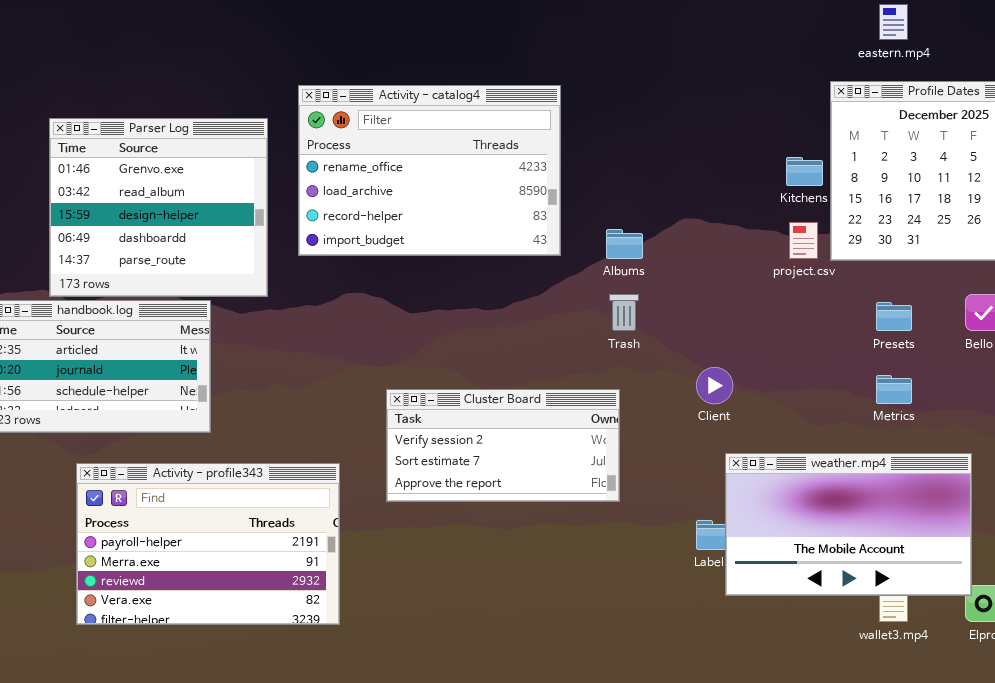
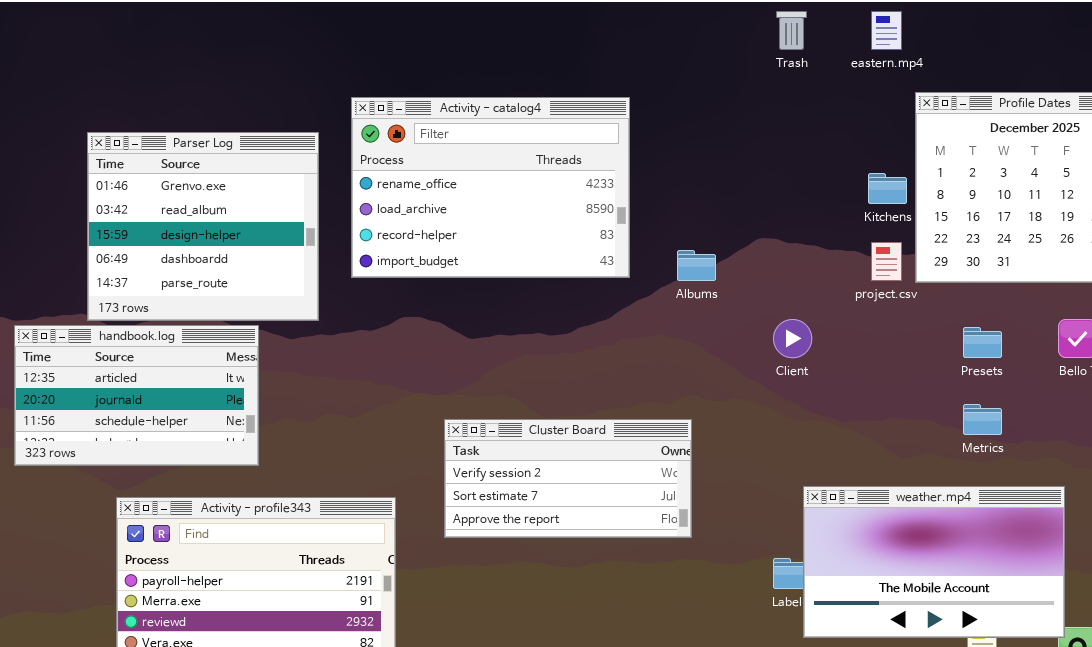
eastern.mp4: [879,4,908,40] -> [871,11,902,50], moved
Trash: [609,294,639,331] -> [776,11,807,50], moved
Client: [696,367,733,404] -> [773,319,812,358], moved

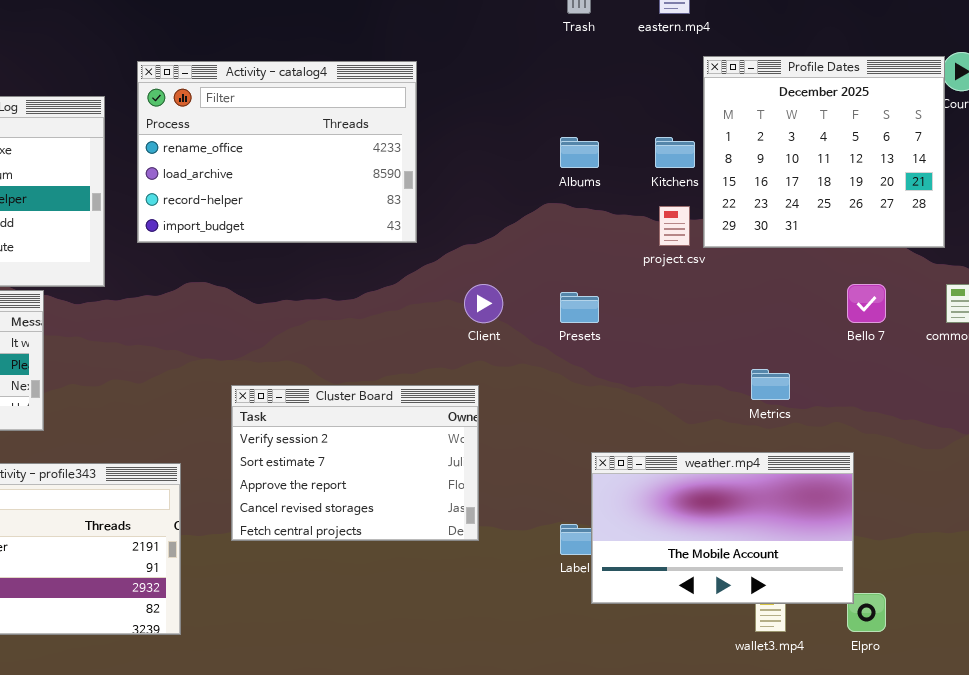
Albums: [677,250,716,281] -> [560,137,599,168], moved
Client: [773,319,812,358] -> [464,284,503,323], moved
Presets: [963,327,1002,358] -> [560,292,599,323], moved
Cluster Board: [444,419,692,538] -> [231,385,479,541], resized

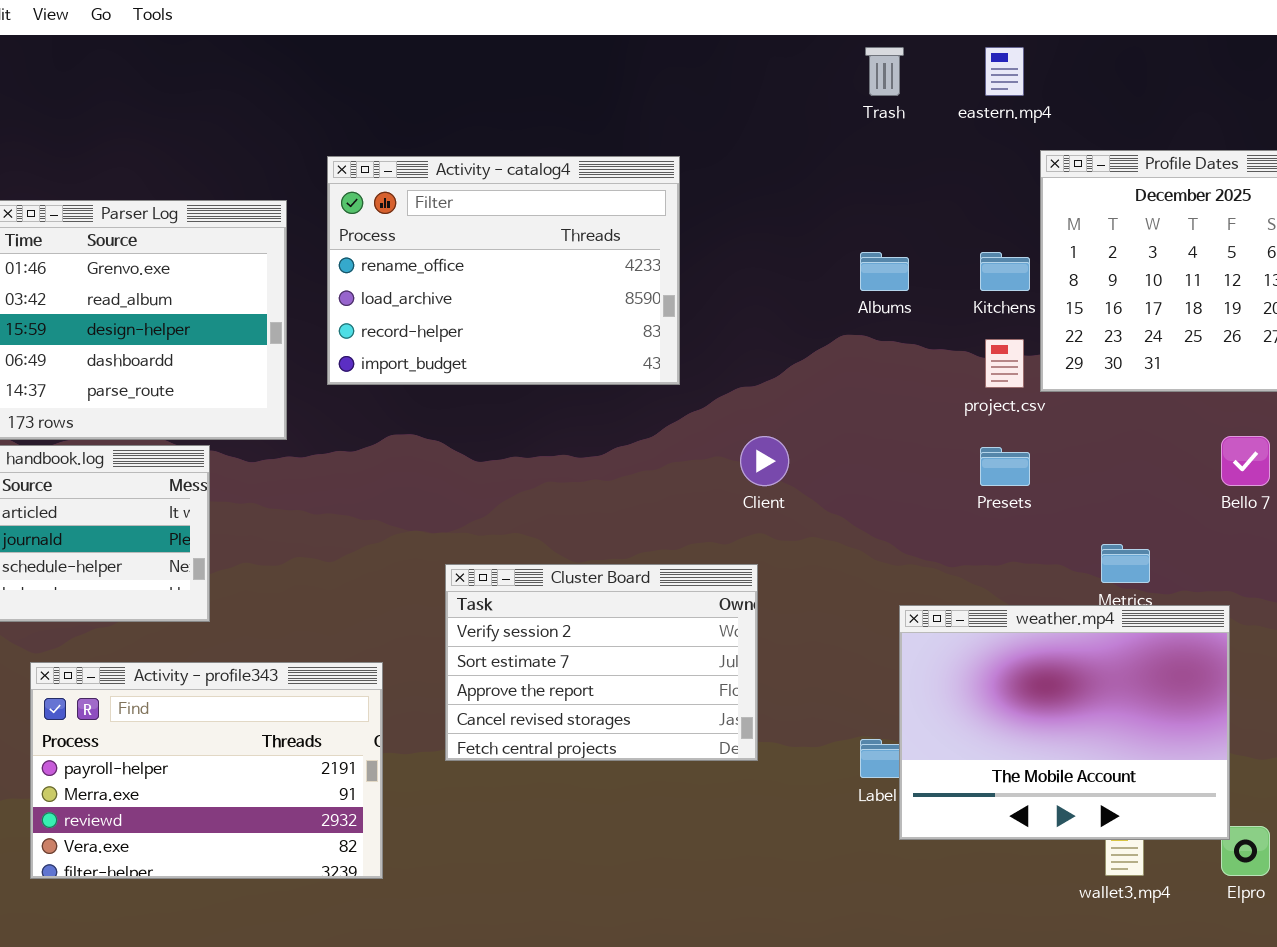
Presets: [560,292,599,323] -> [980,447,1030,486], moved
weather.mp4: [591,452,854,604] -> [899,605,1230,840], resized

